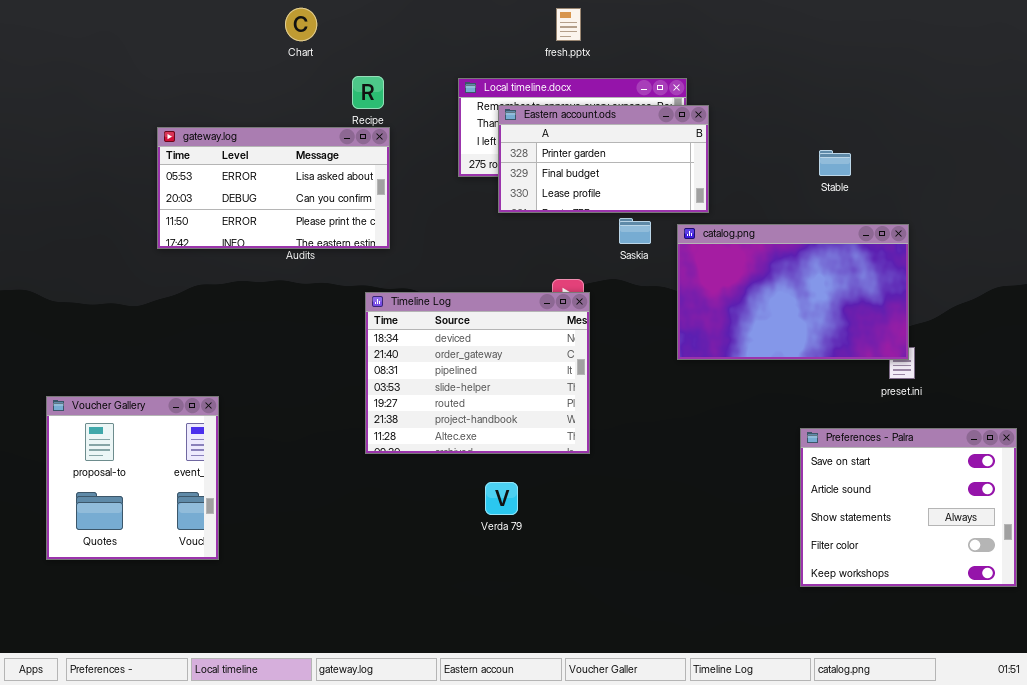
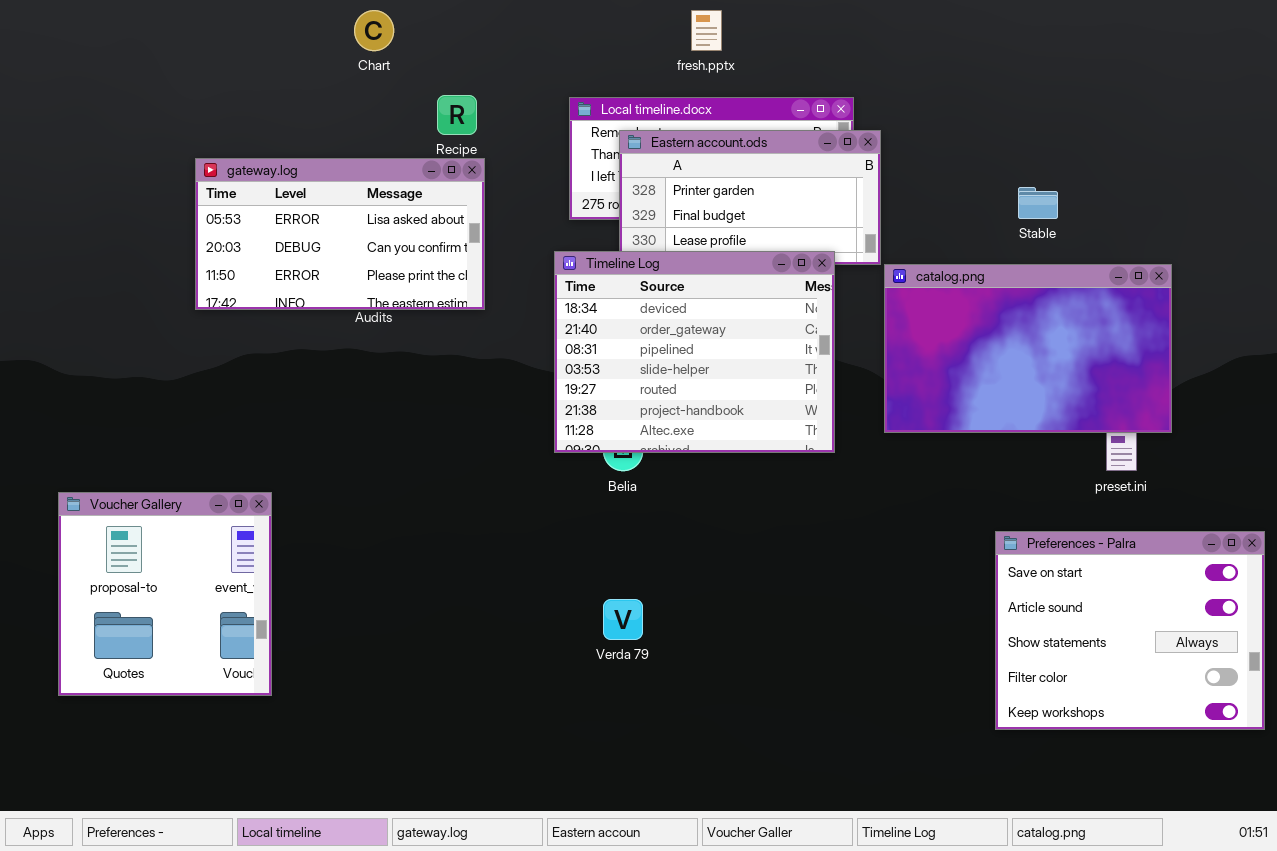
catalog.png: [677,224,909,360] -> [884,264,1172,433], moved
Timeline Log: [365,292,590,454] -> [554,251,835,453], moved

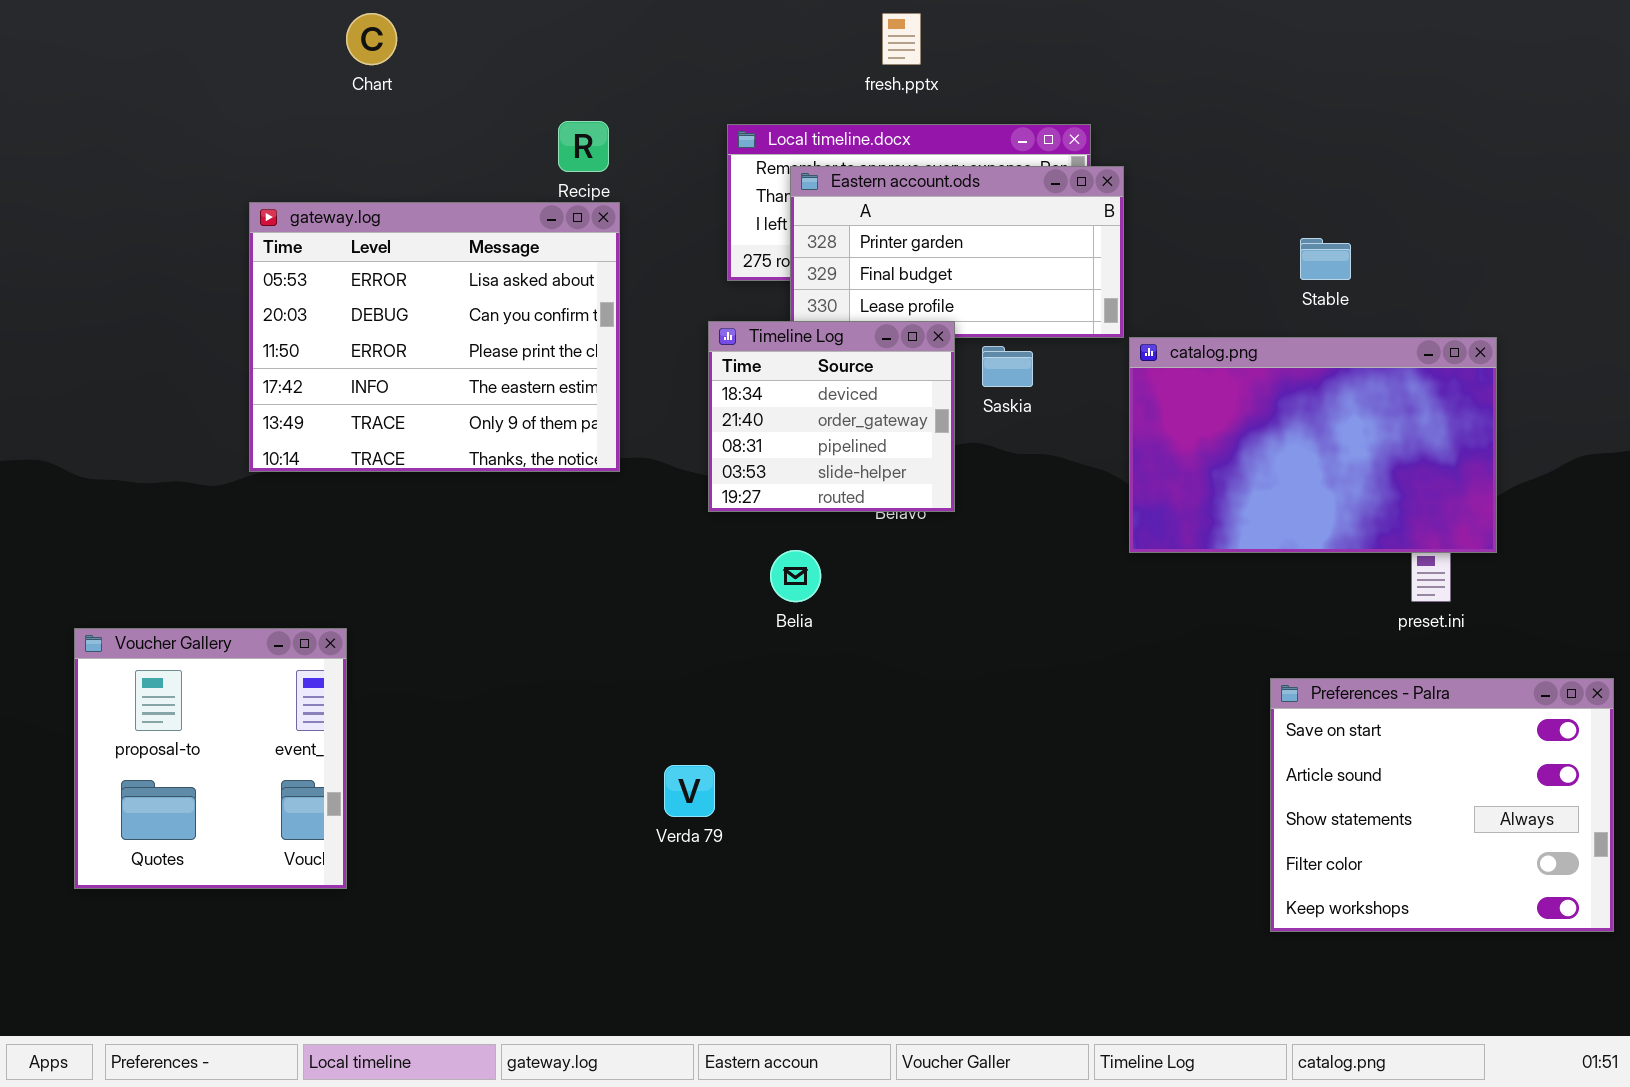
Chart: [354,10,394,51] -> [346,13,397,65], moved
gateway.log: [195,158,485,310] -> [249,202,620,472], resized
Timeline Log: [554,251,835,453] -> [708,321,955,512], resized
Verda 79: [603,599,643,640] -> [664,765,715,817], moved

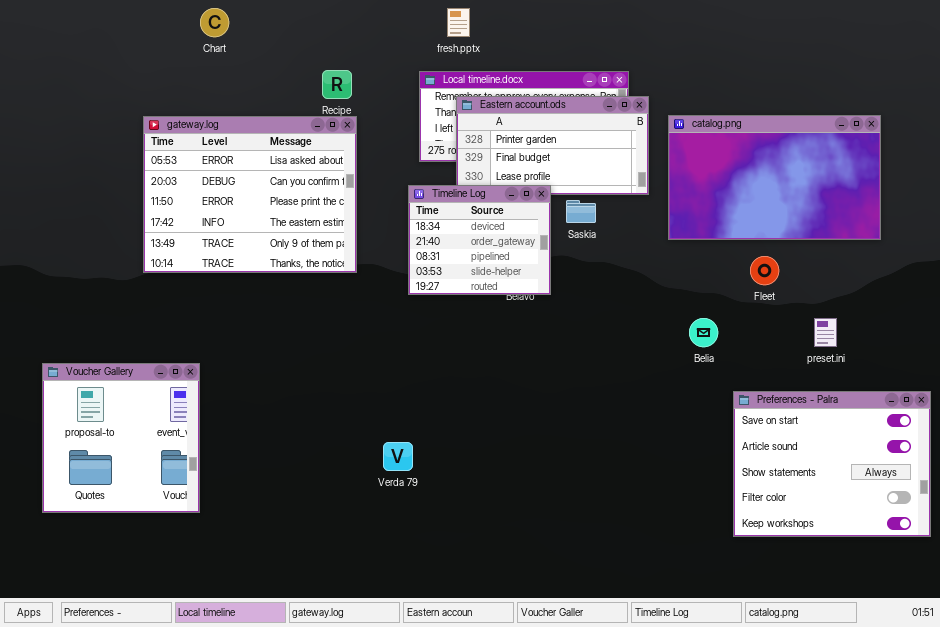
fresh.pptx: [882,13,921,65] -> [447,8,470,37], moved
catalog.png: [1129,337,1497,553] -> [668,115,881,240], moved
Belia: [770,550,821,602] -> [689,318,718,347], moved

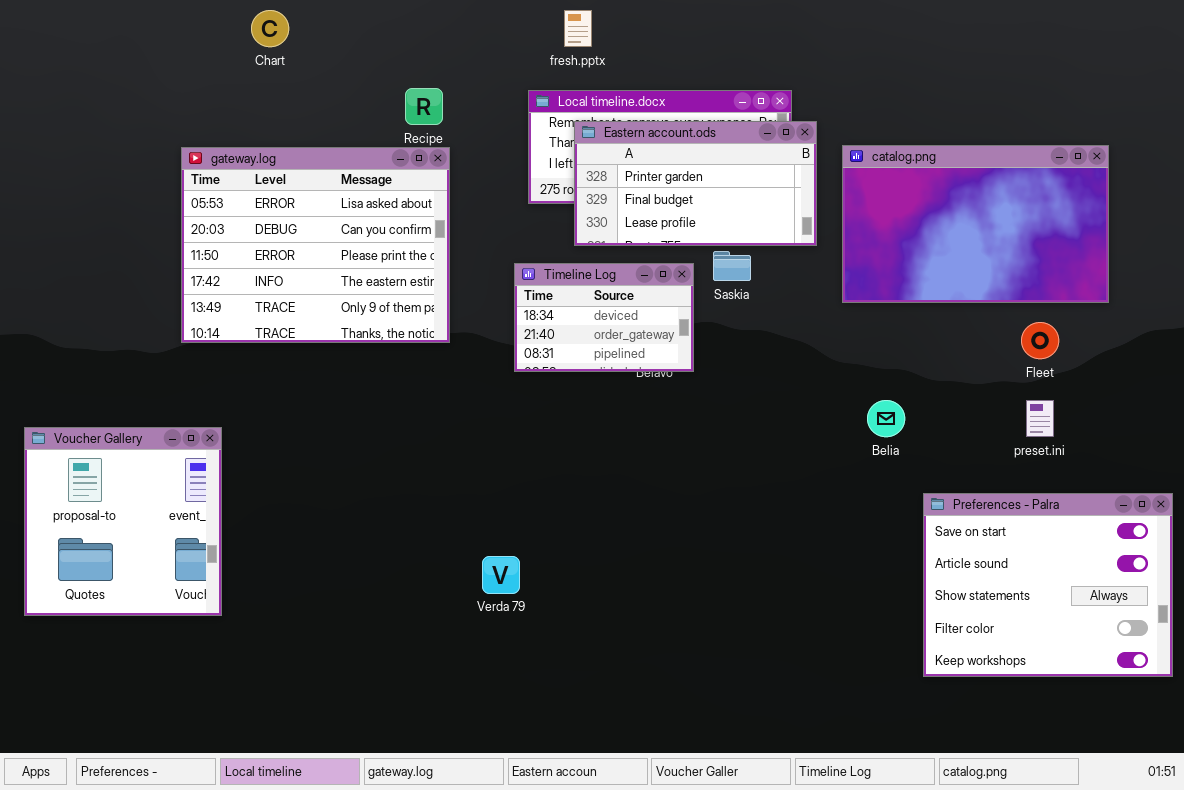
Timeline Log: [408,185,551,295] -> [514,263,694,372], resized
Fleet: [750,256,779,285] -> [1021,322,1059,359], moved
Voucher Gallery: [42,363,200,513] -> [24,427,222,616], moved

